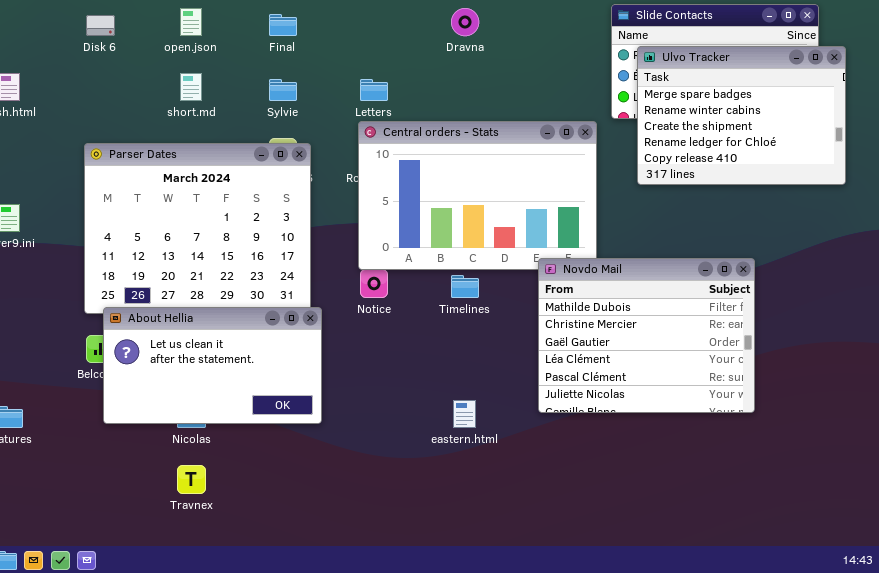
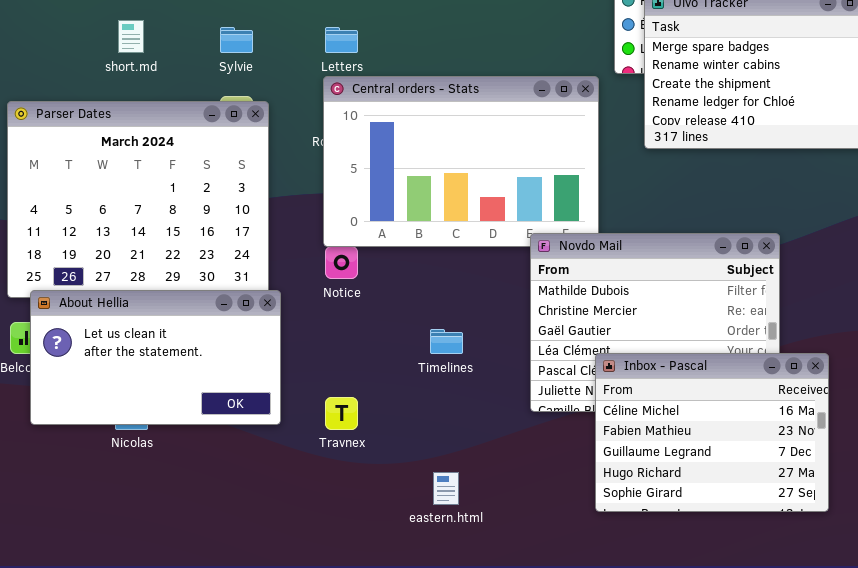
Timelines: [451,275,479,298] -> [430,329,463,354], moved
Inbox - Pascal: none -> [595,353,829,512], opened
eastern.html: [453,400,476,428] -> [433,472,459,505], moved
Travnex: [177,465,206,494] -> [325,397,358,430], moved

